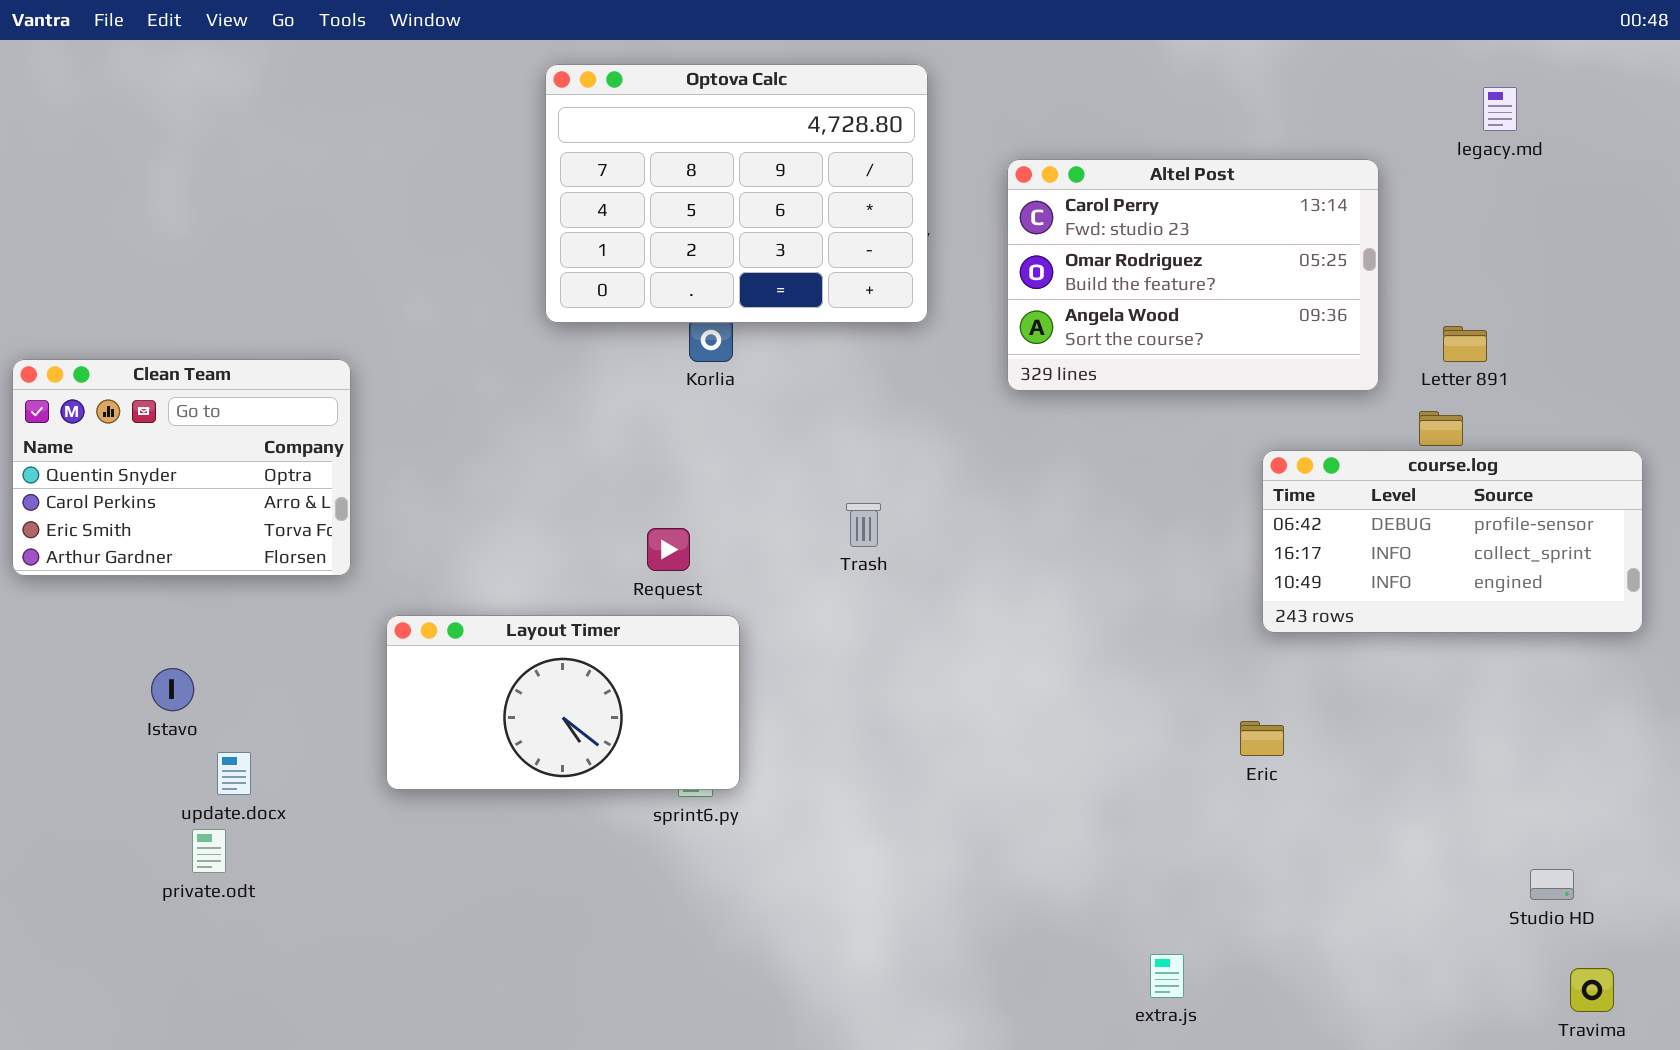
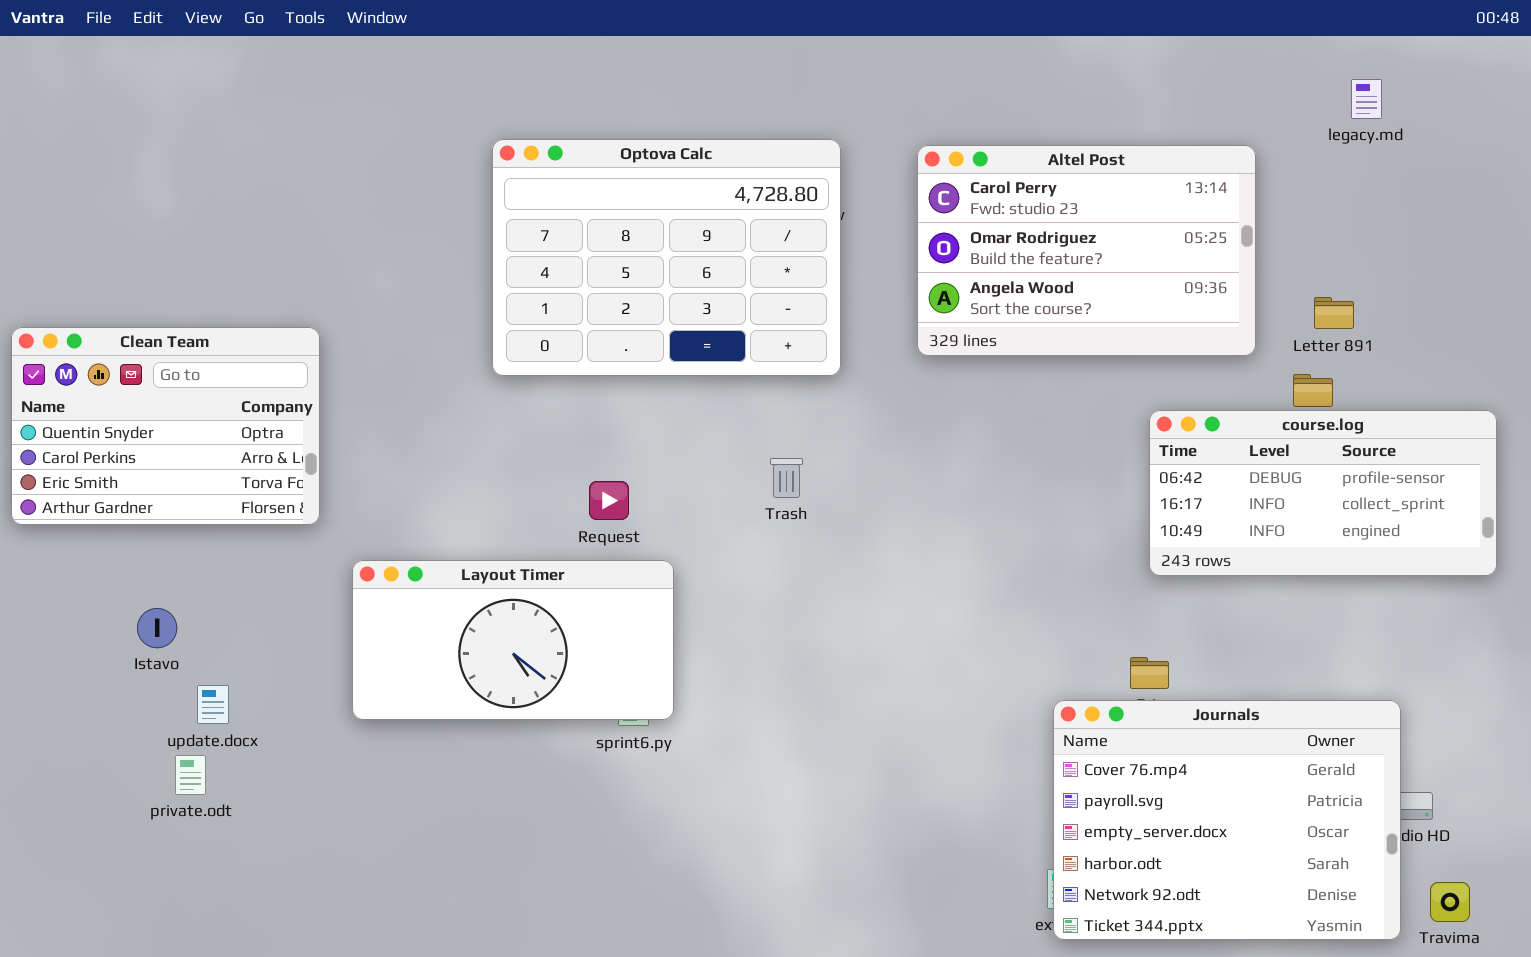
Optova Calc: [545,64,928,323] -> [492,139,841,376], moved
Journals: none -> [1053,700,1401,940], opened

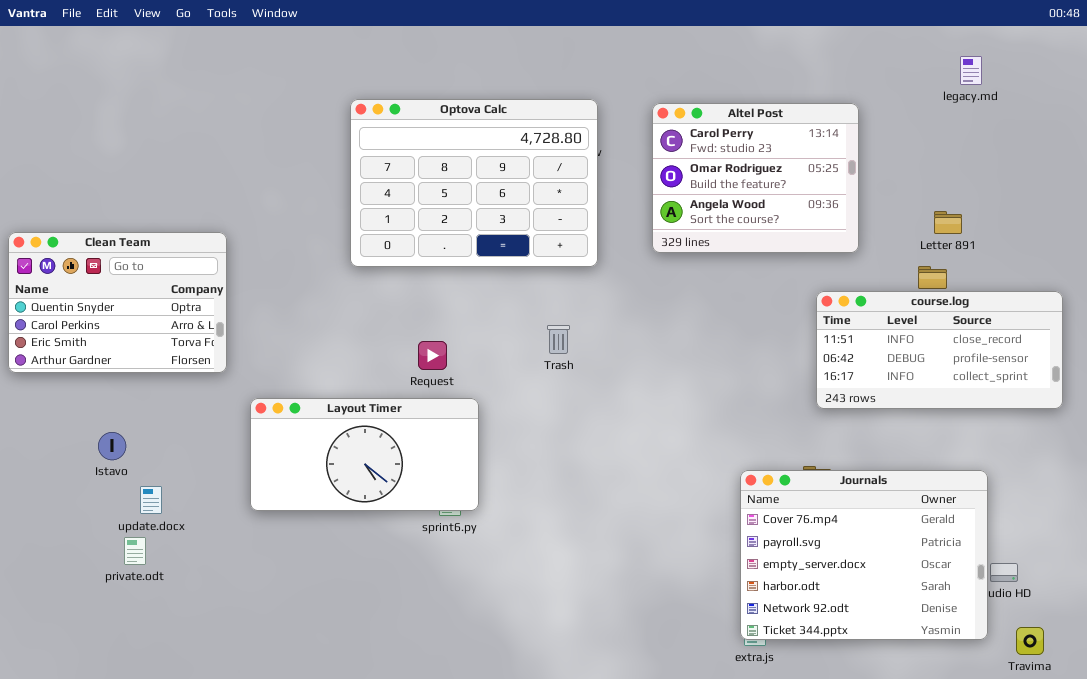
Altel Post: [917,145,1256,356] -> [652,103,859,253], resized
course.log: [1149,410,1497,576] -> [816,291,1063,409], scrolled up 1 row
Journals: [1053,700,1401,940] -> [740,470,988,640], moved

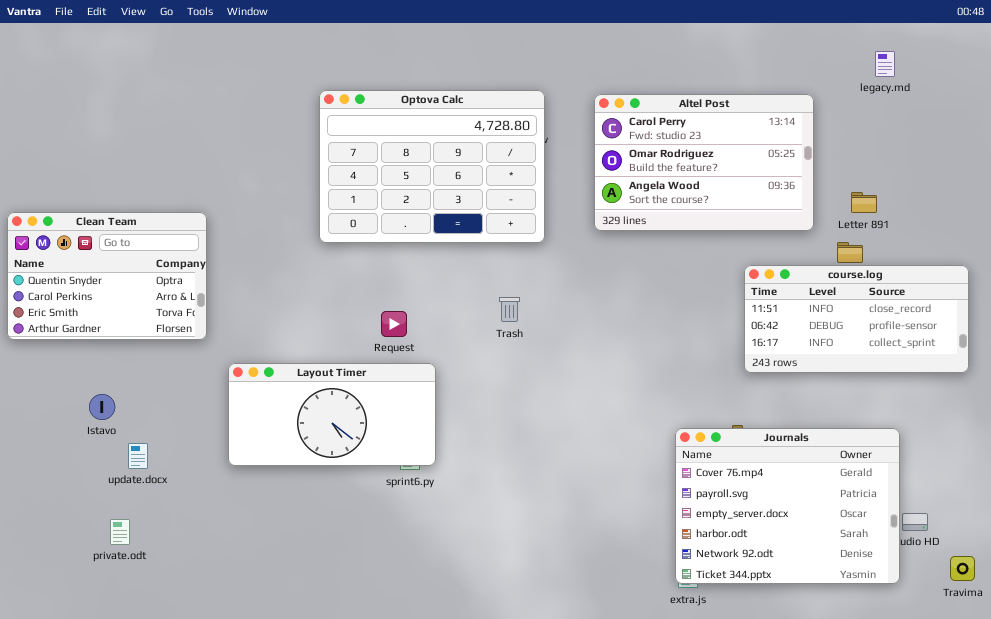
Altel Post: [652,103,859,253] -> [594,94,814,231], resized
private.odt: [124,537,146,565] -> [110,519,130,545], moved
Travima: [1016,627,1044,655] -> [950,556,975,581], moved

